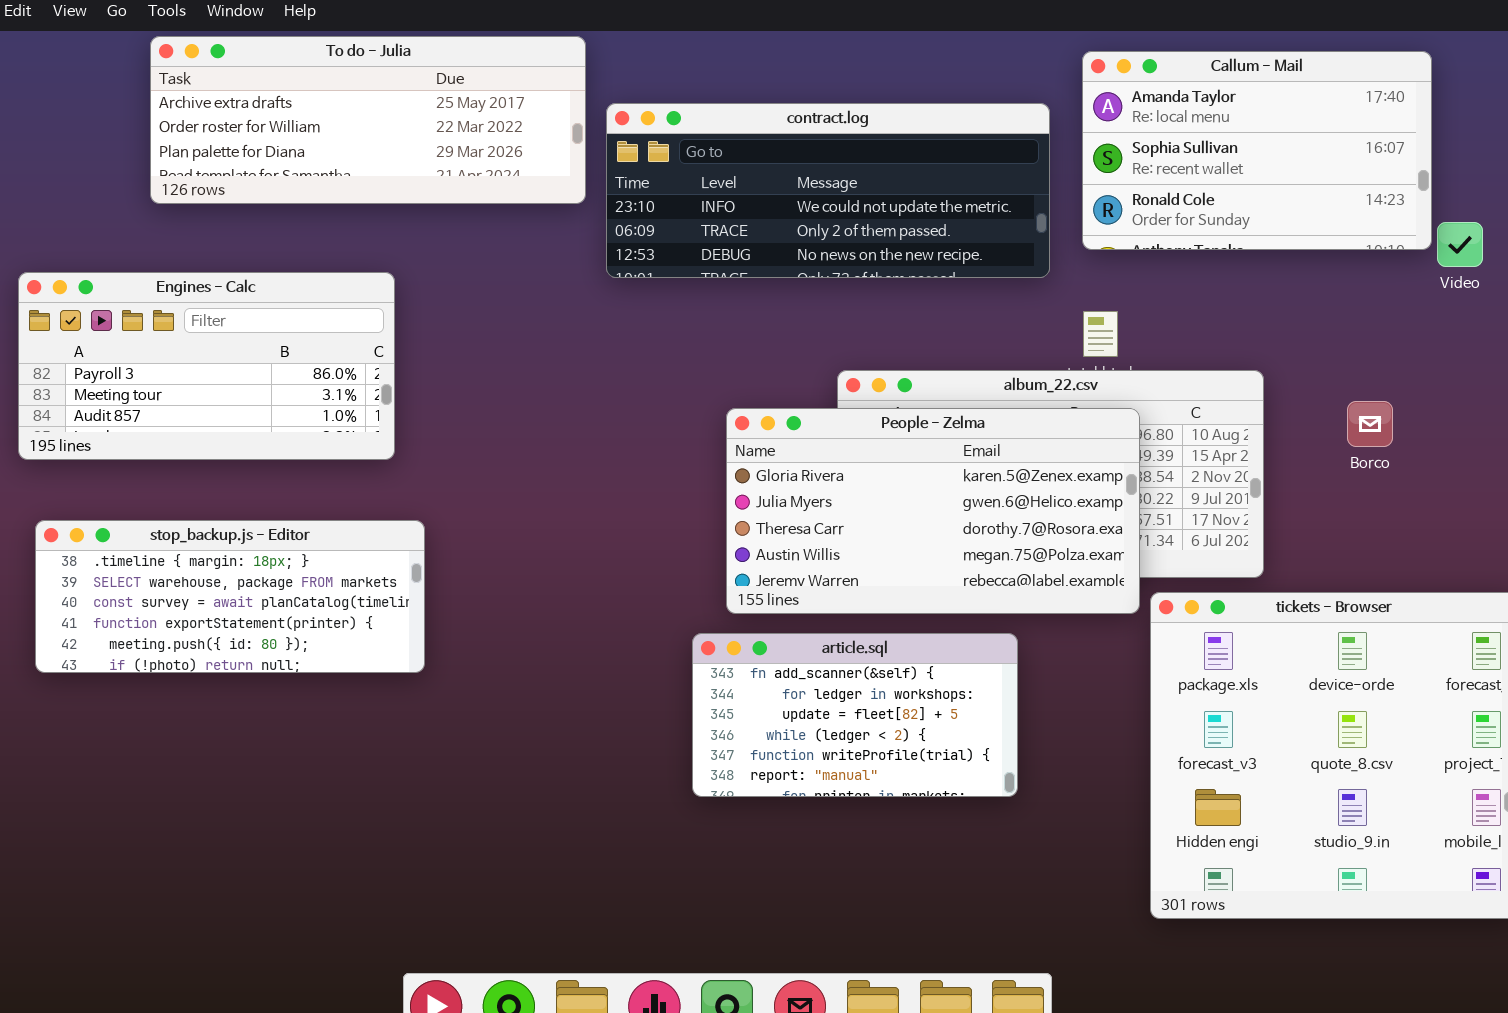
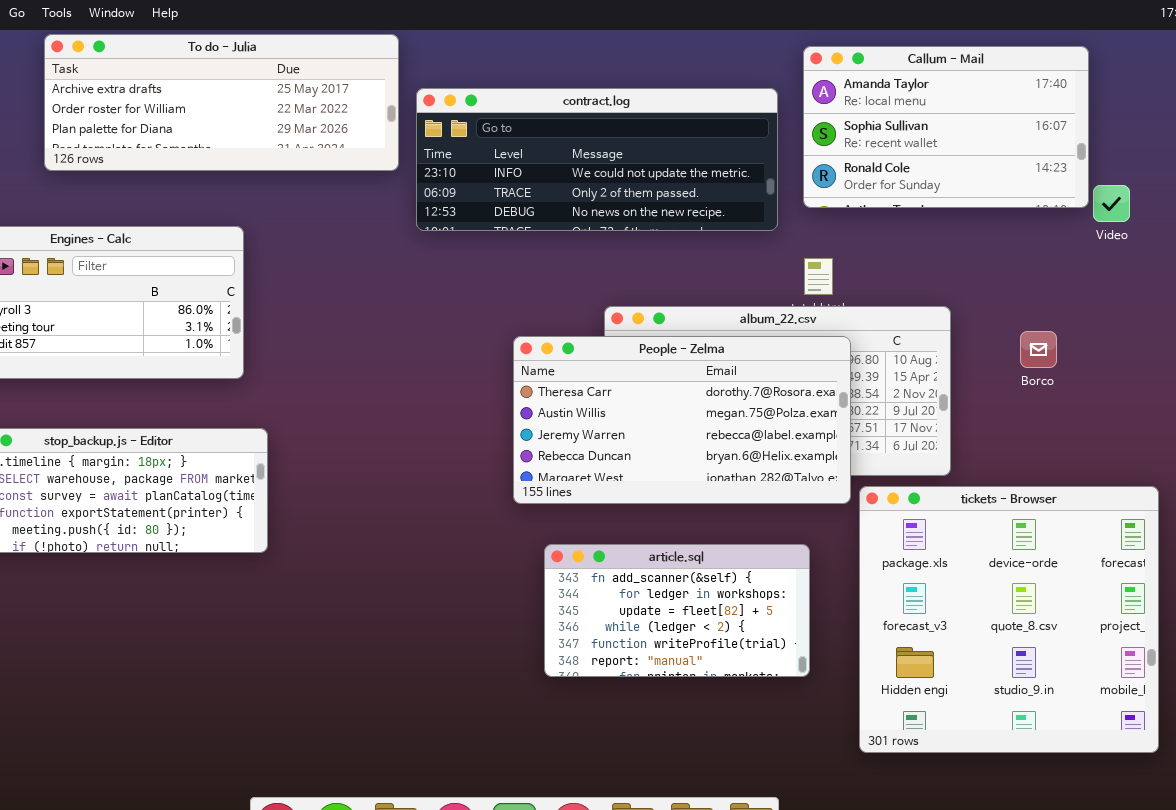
People - Zelma: [726,408,1140,614] -> [513,336,851,504], scrolled down 2 rows
article.sql: [692,633,1018,797] -> [544,544,810,677], moved

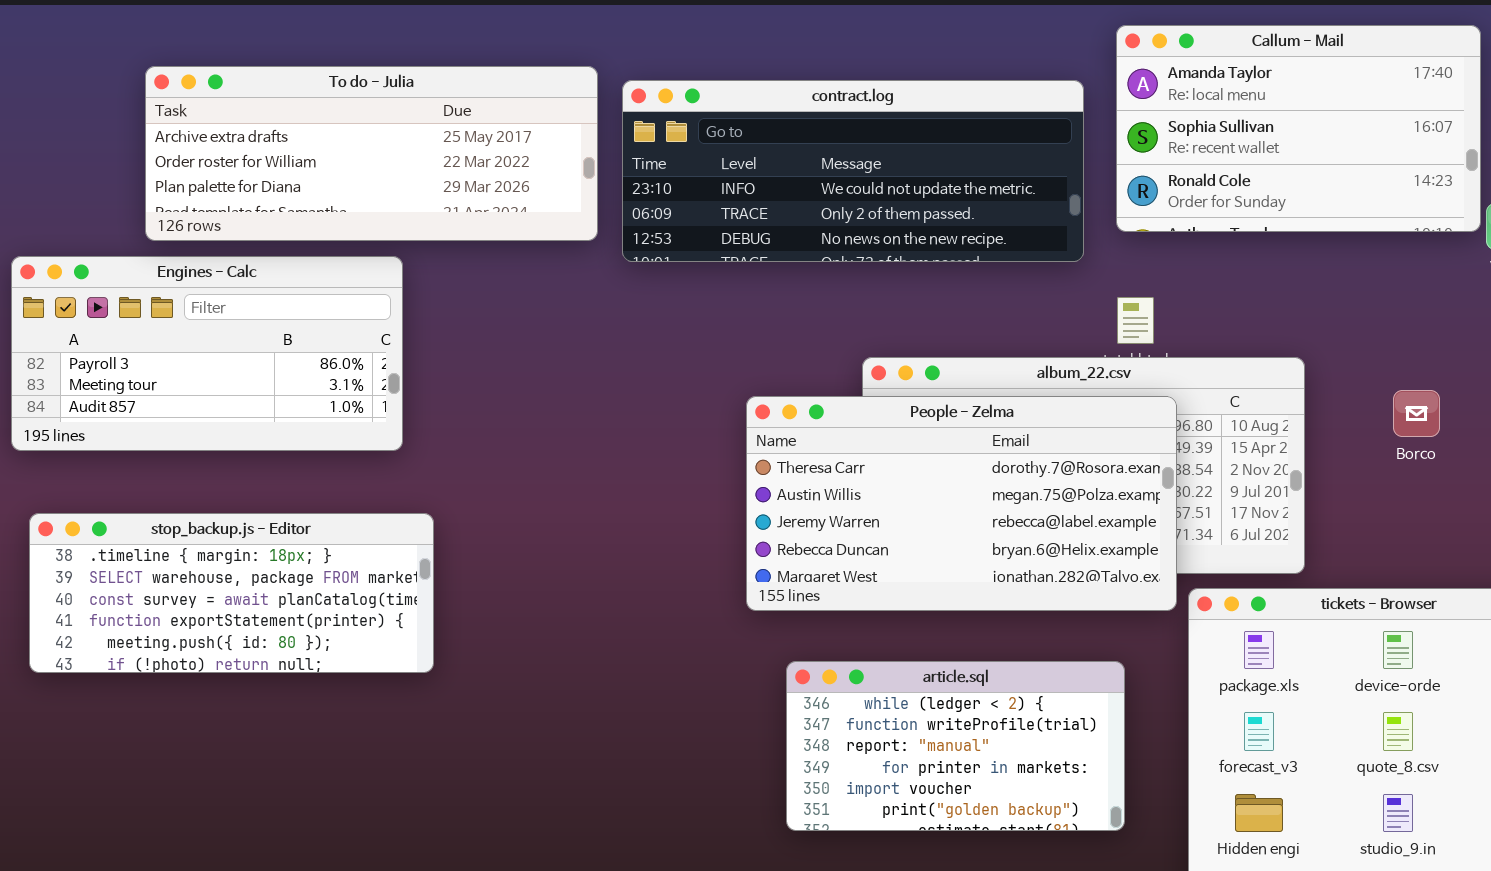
To do - Julia: [44,34,399,171] -> [145,66,598,241], moved
article.sql: [544,544,810,677] -> [786,661,1125,831], scrolled down 3 rows

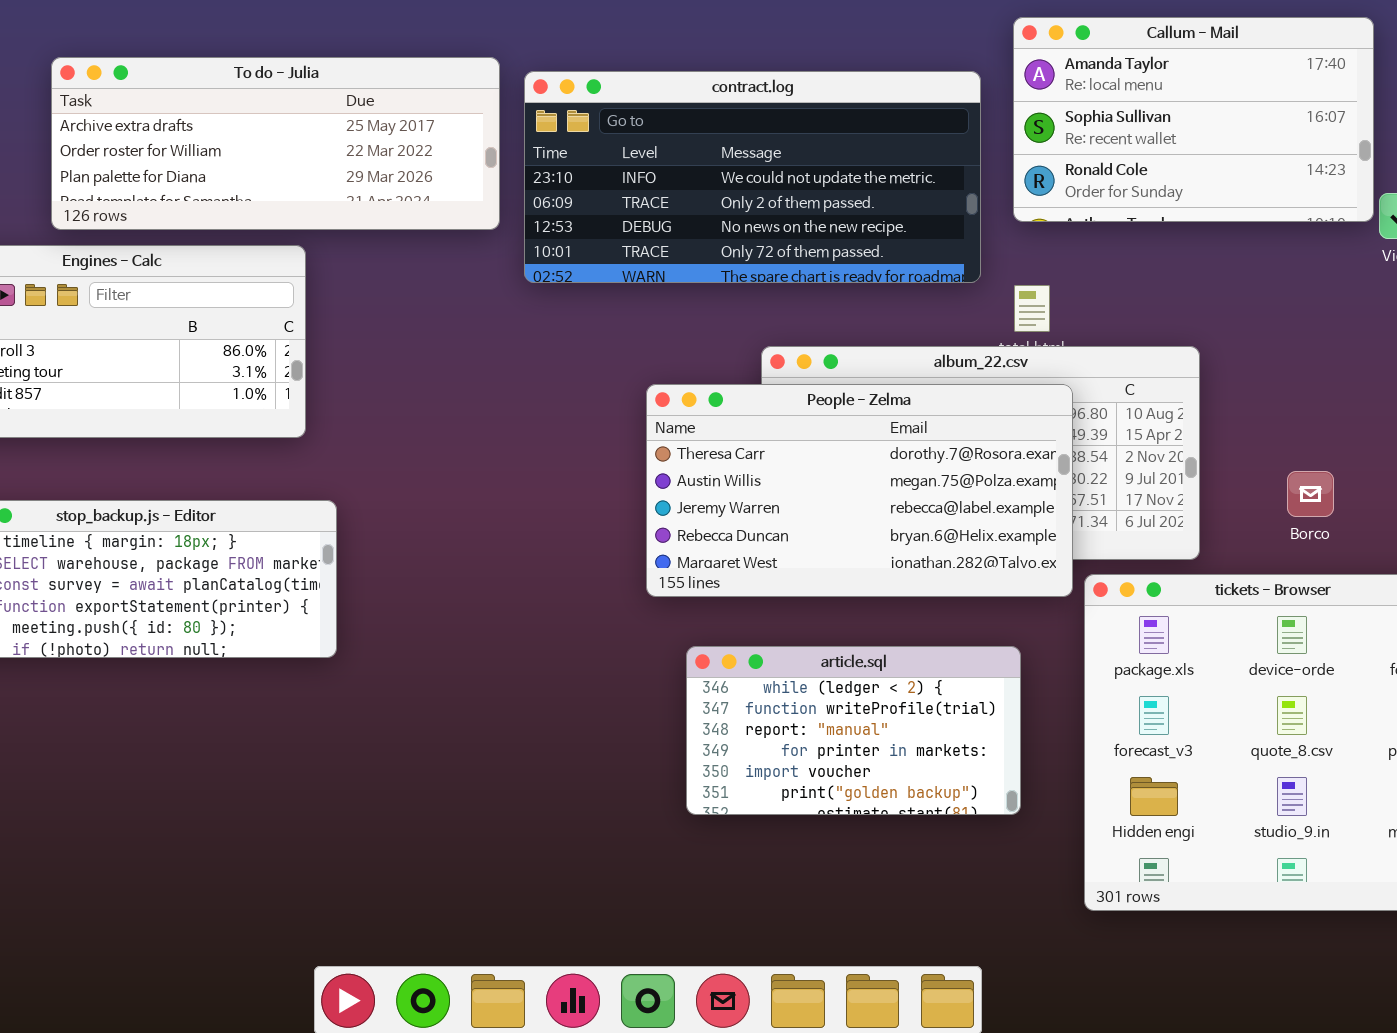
contract.log: [622,80,1084,262] -> [524,71,981,283], resized
Borco: [1393,390,1440,437] -> [1287,471,1334,517], moved

